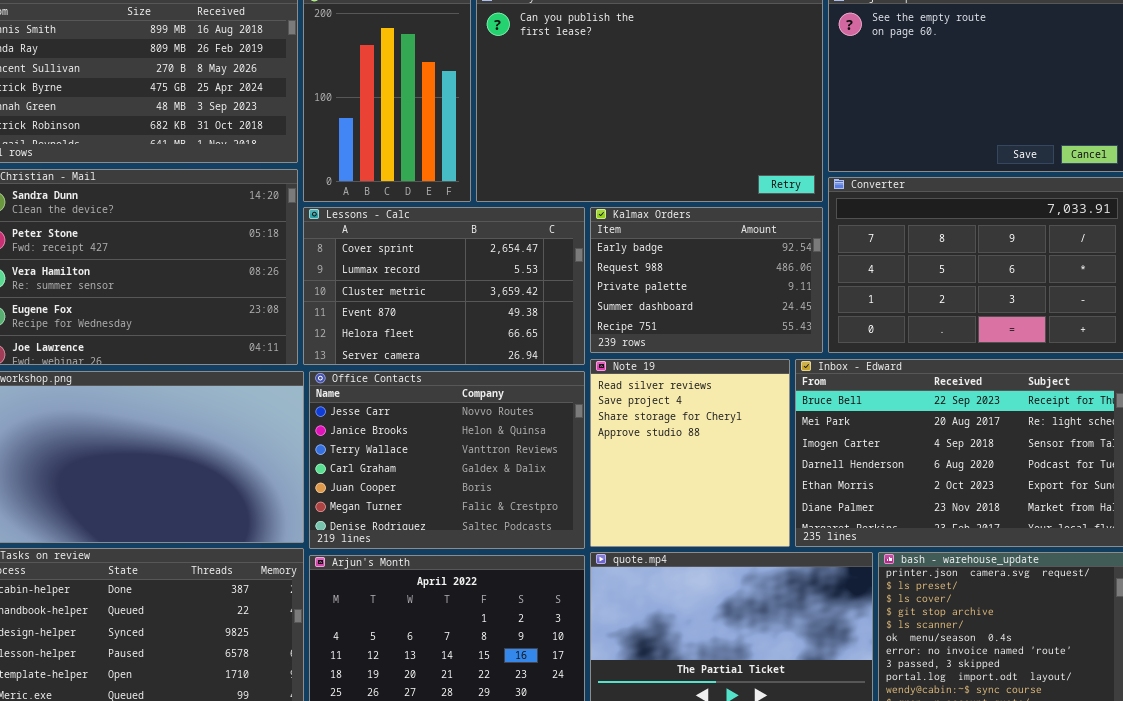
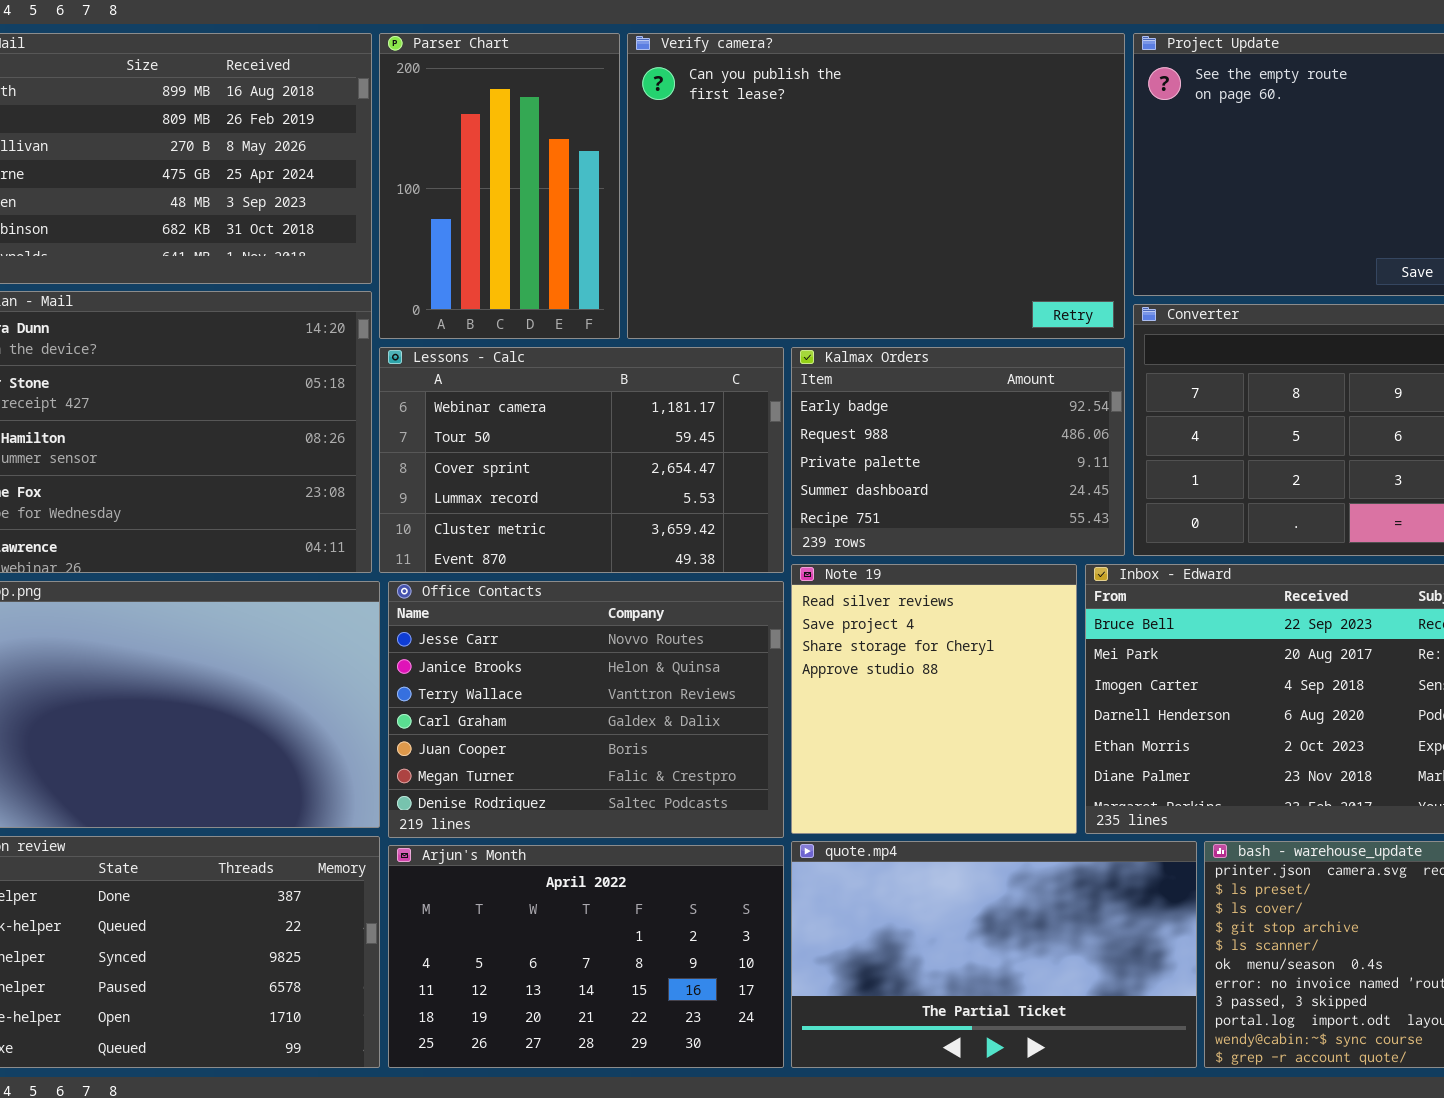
Lessons - Calc: [303,207,585,365] -> [379,347,784,573], scrolled up 2 rows

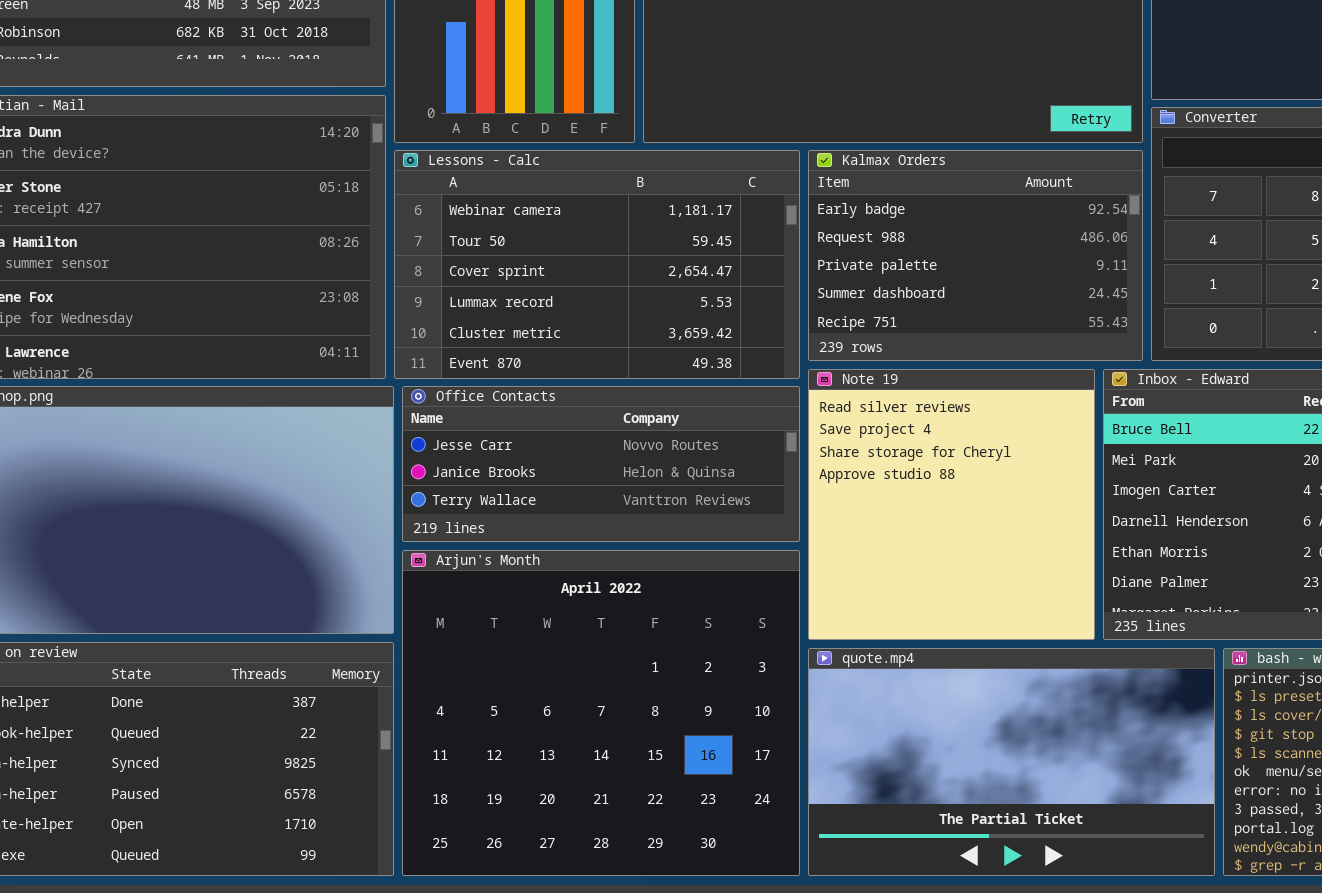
Office Contacts: [388,581,784,838] -> [402,386,800,542], resized
Arjun's Month: [388,845,784,1068] -> [402,550,800,876], resized

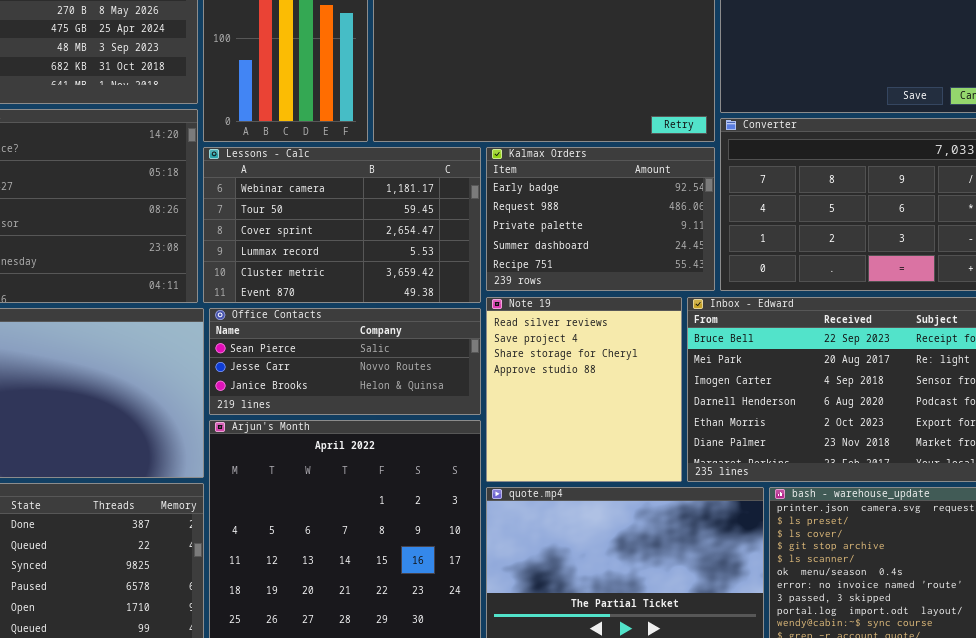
Office Contacts: [402,386,800,542] -> [209,308,481,415], scrolled up 1 row

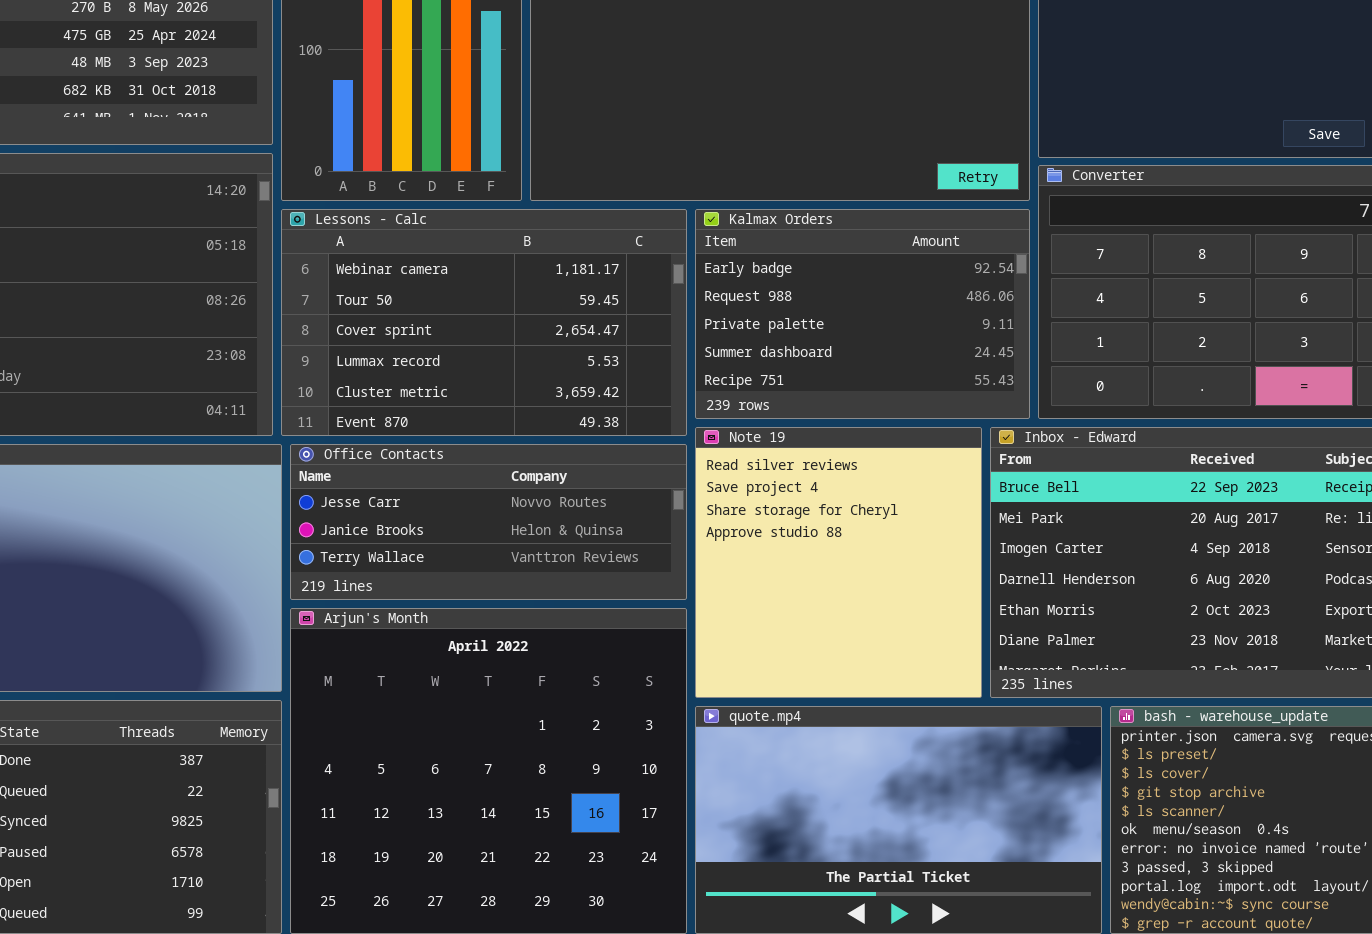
Office Contacts: [209,308,481,415] -> [290,444,687,600], scrolled down 1 row

